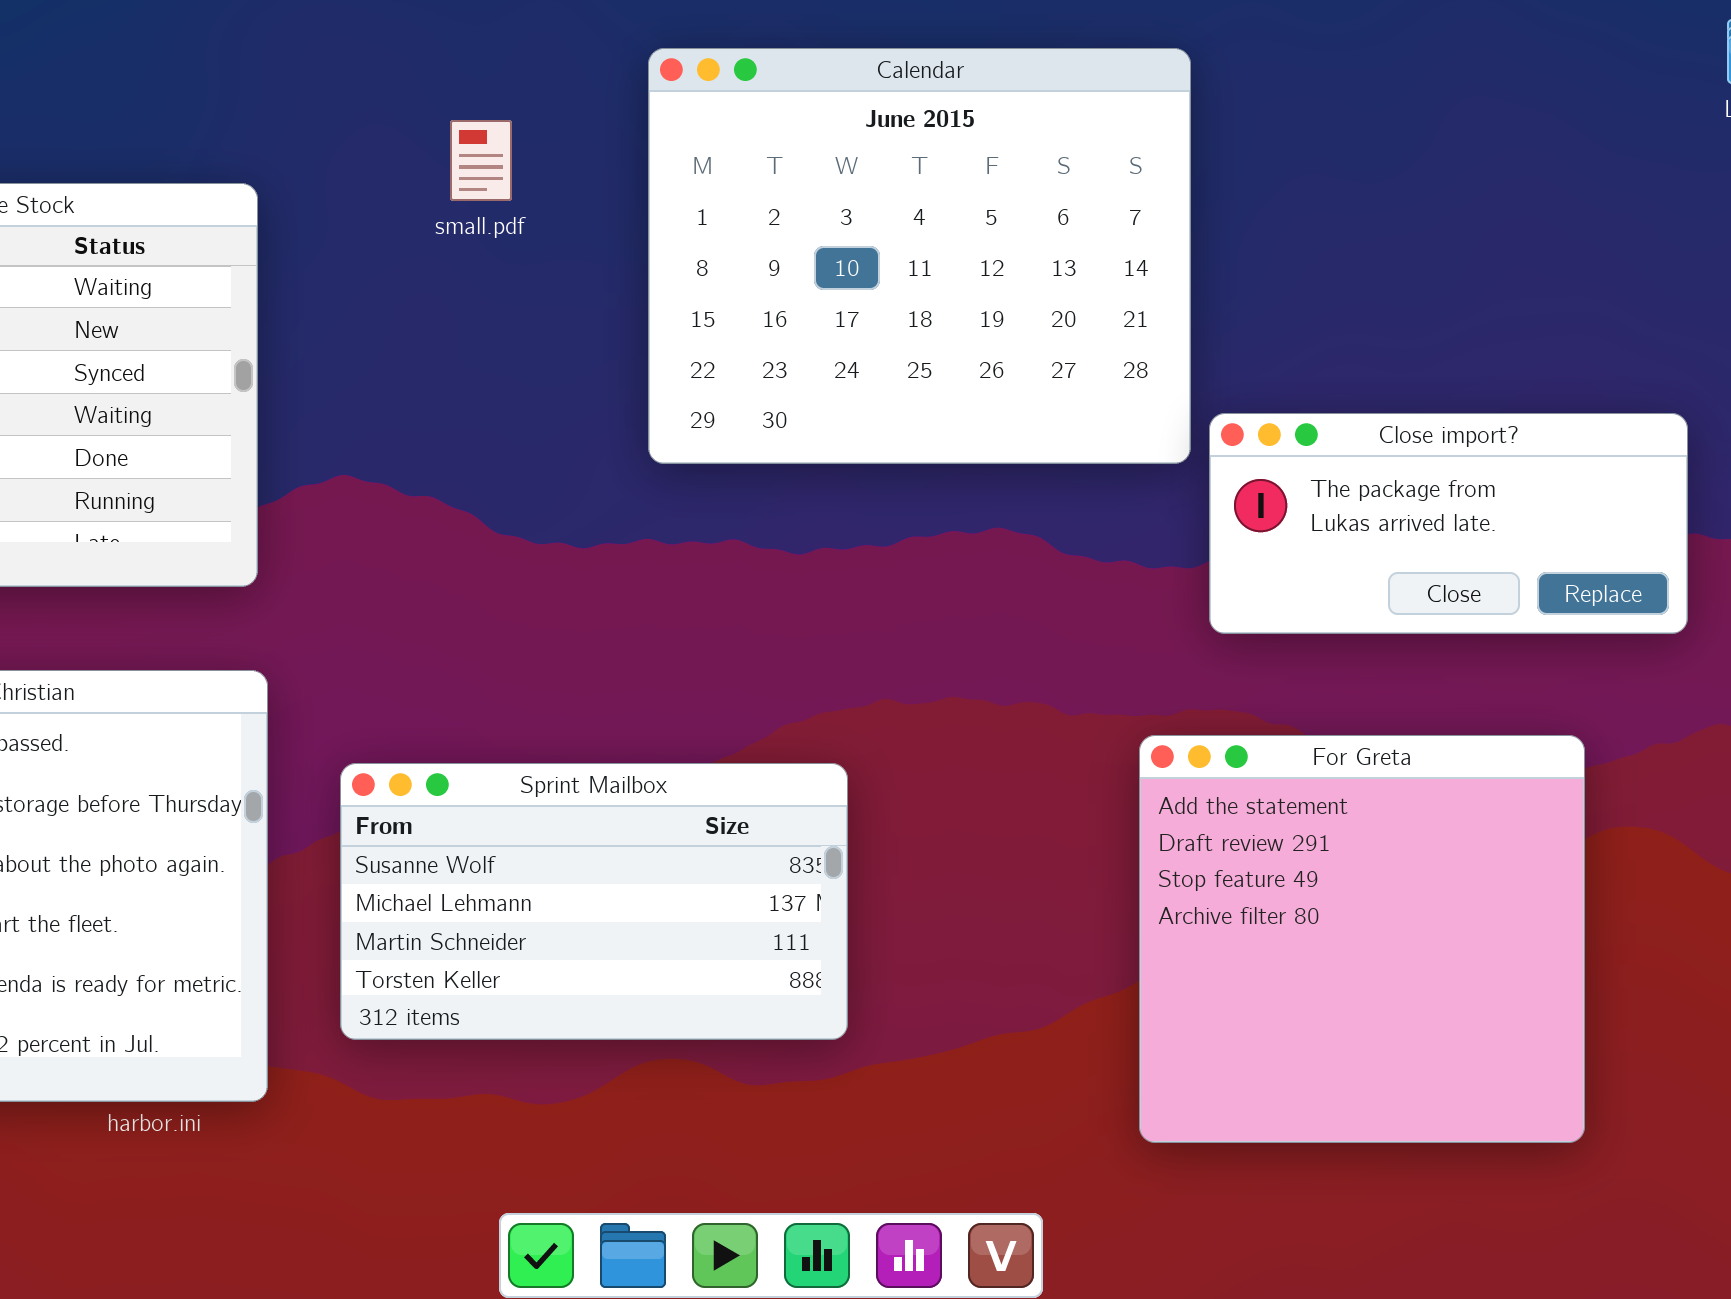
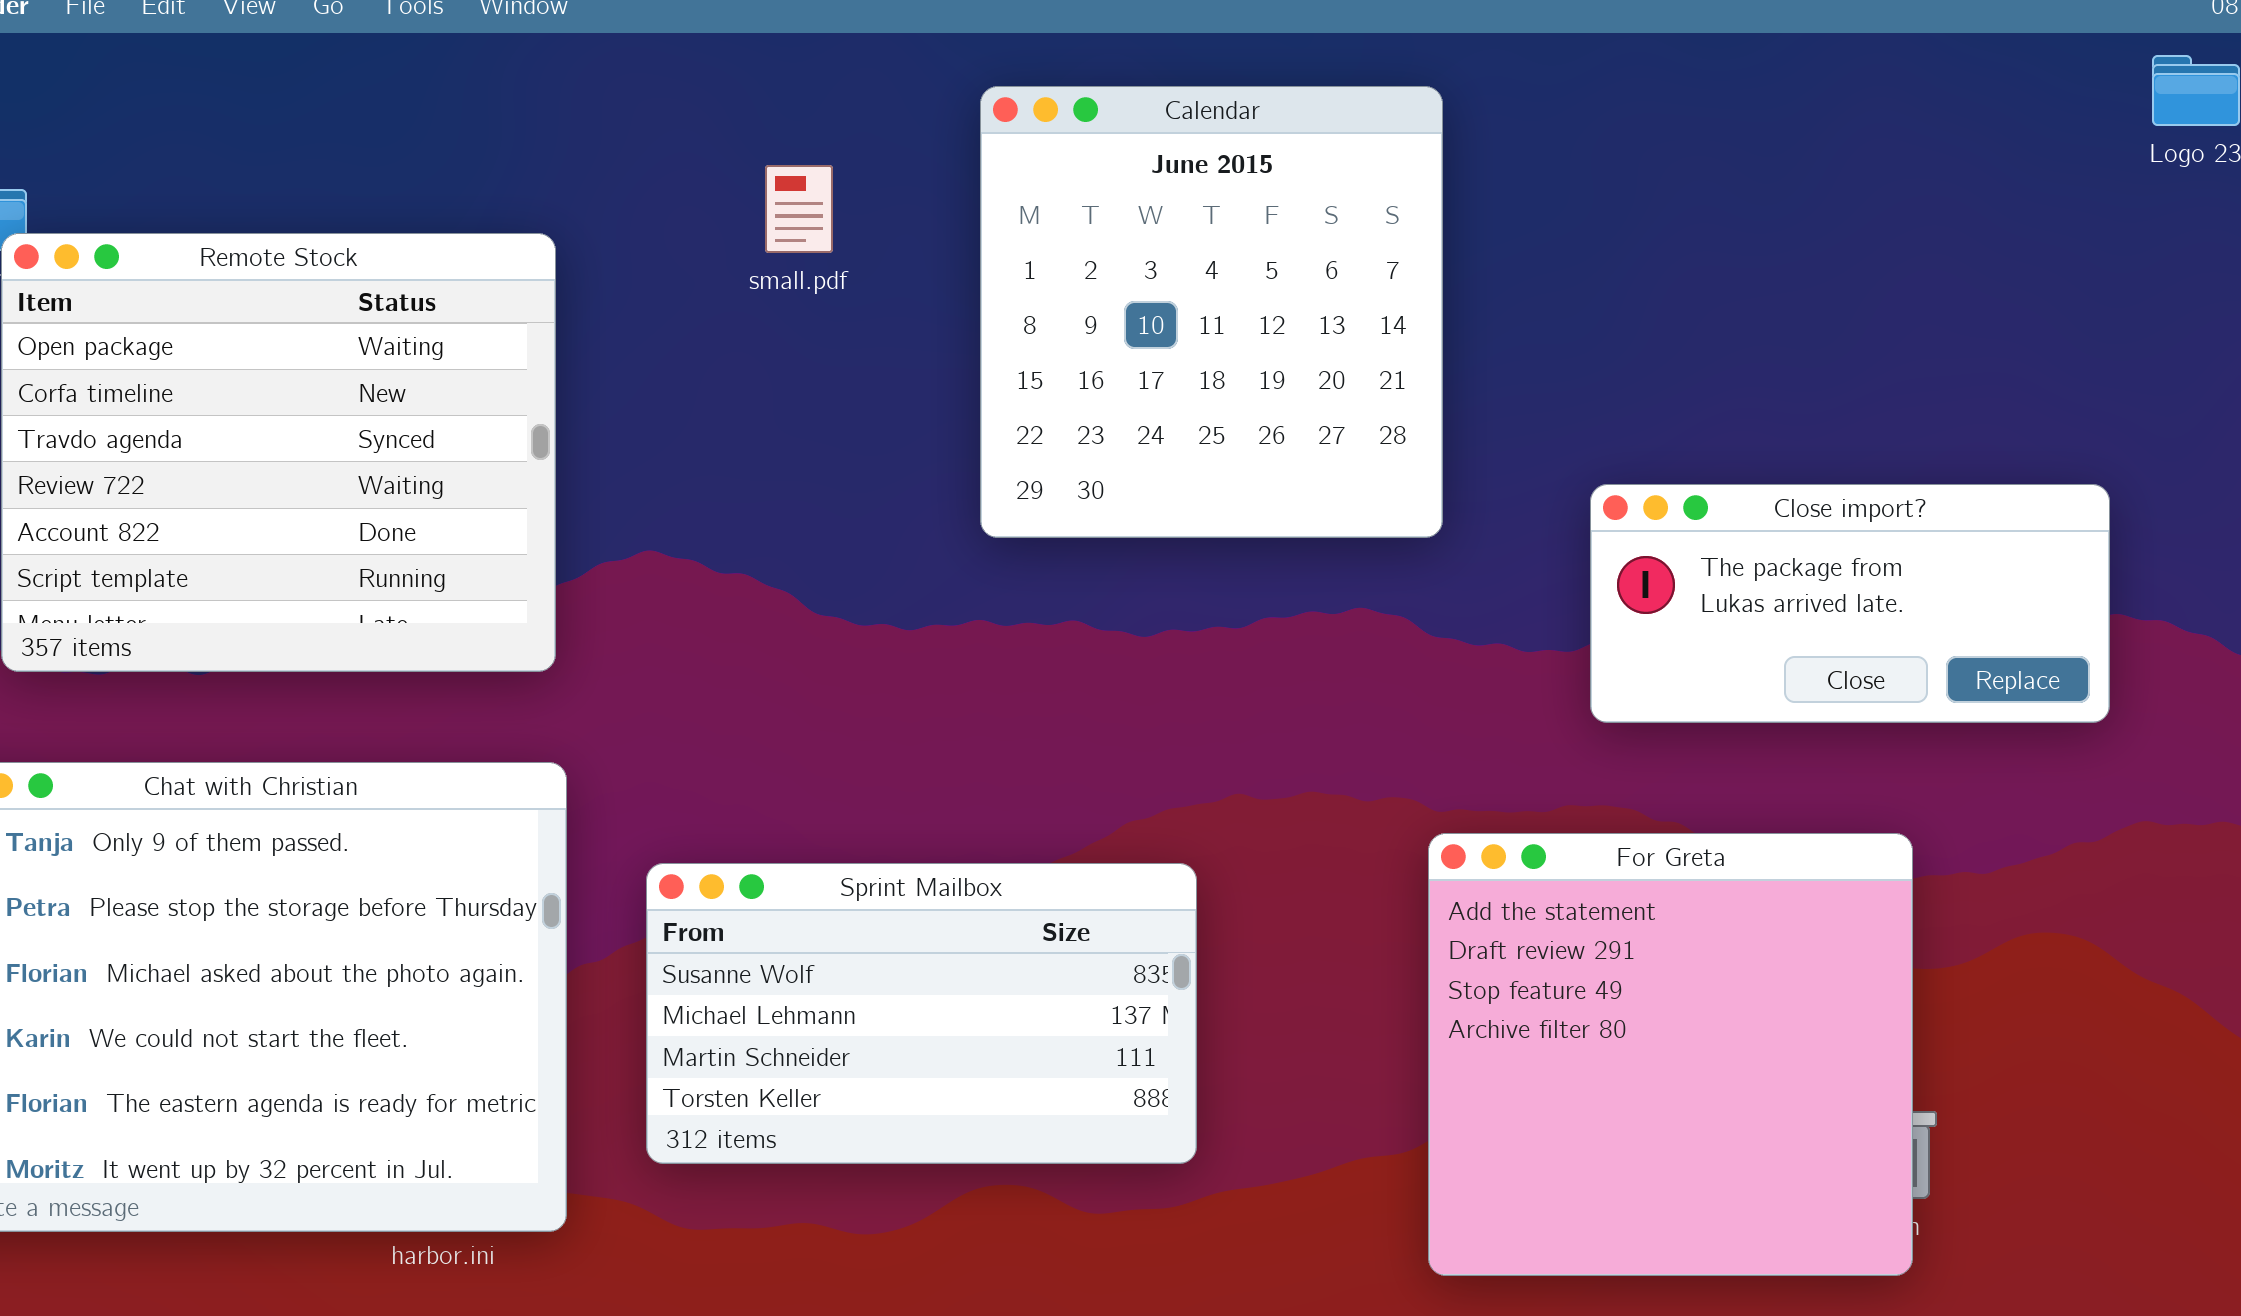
Calendar: [648,48,1191,464] -> [980,86,1443,538], resized
For Greta: [1139,735,1585,1143] -> [1428,833,1913,1276], moved

